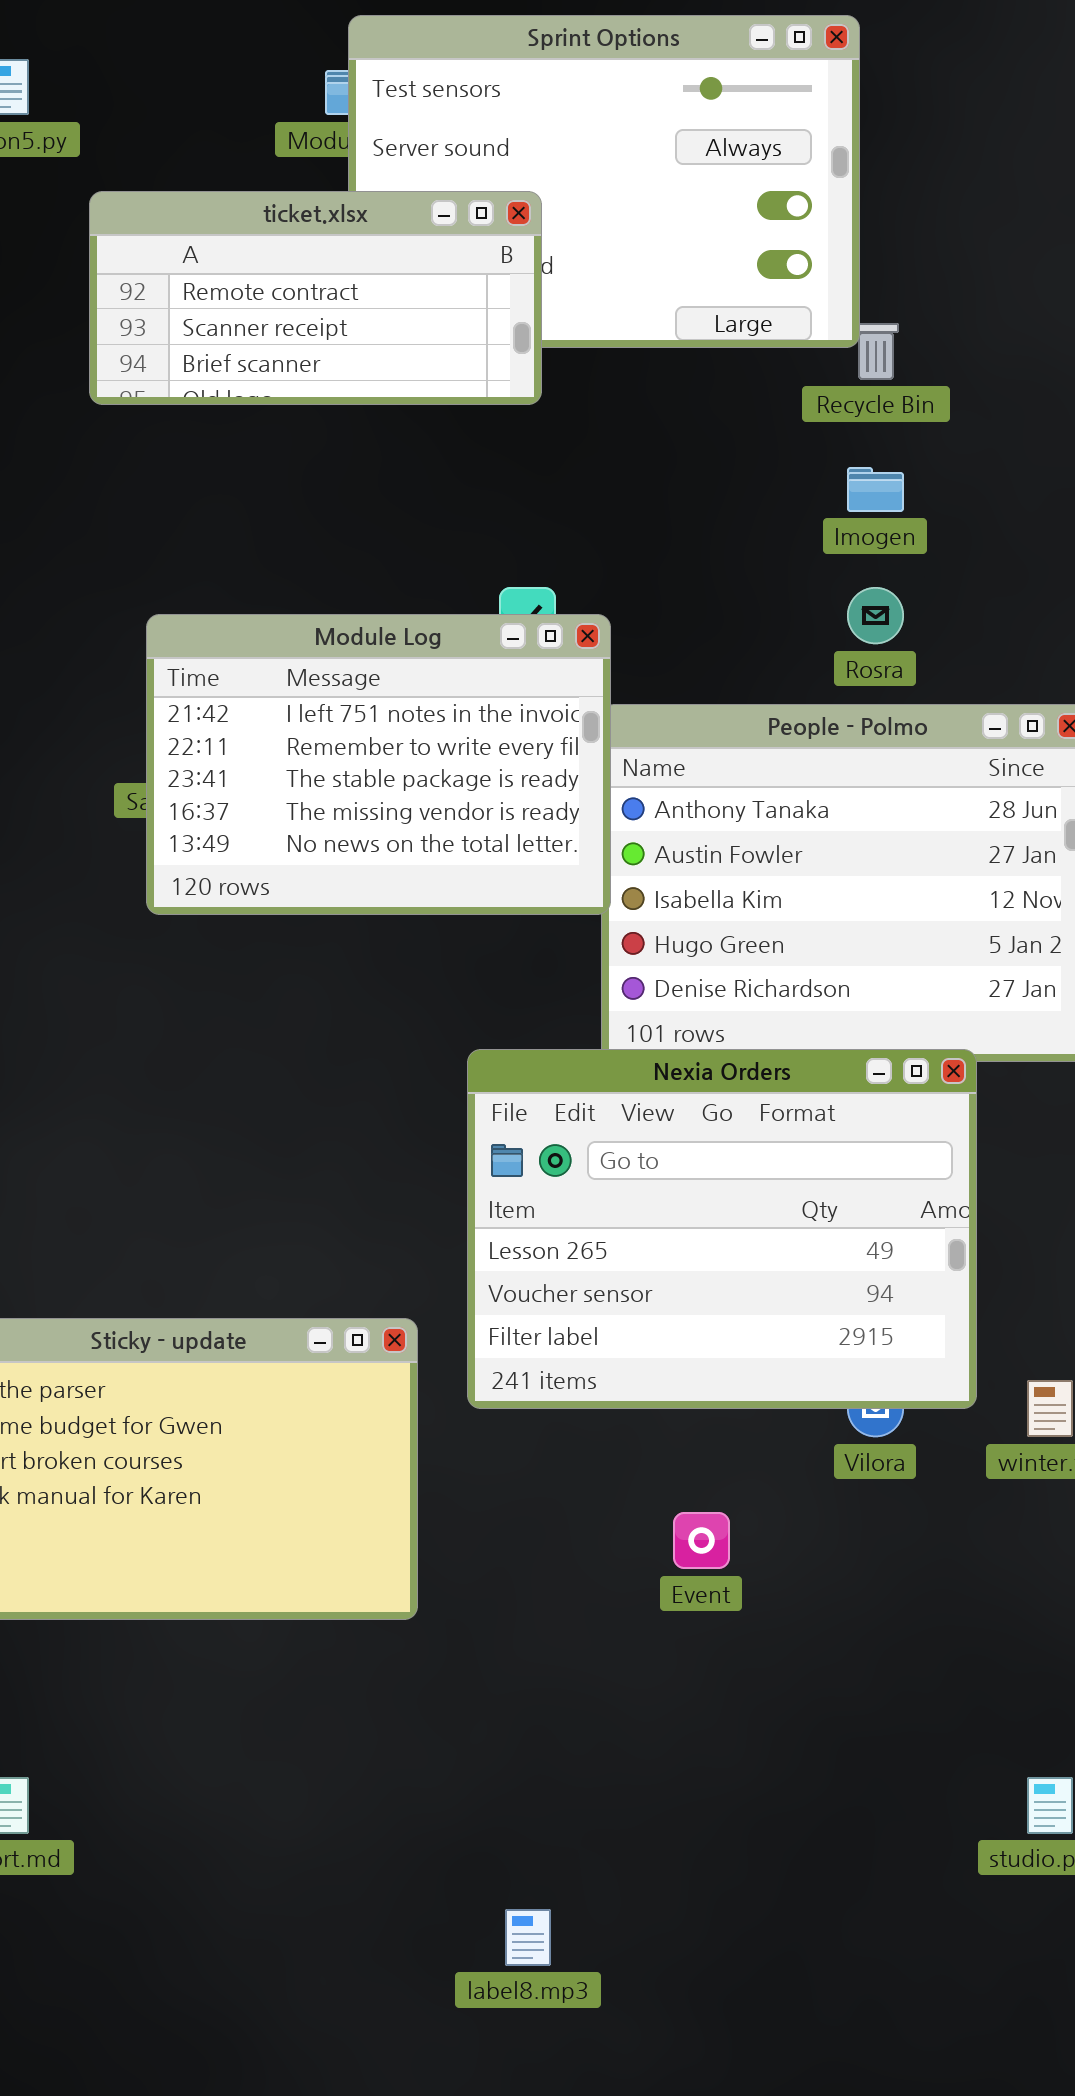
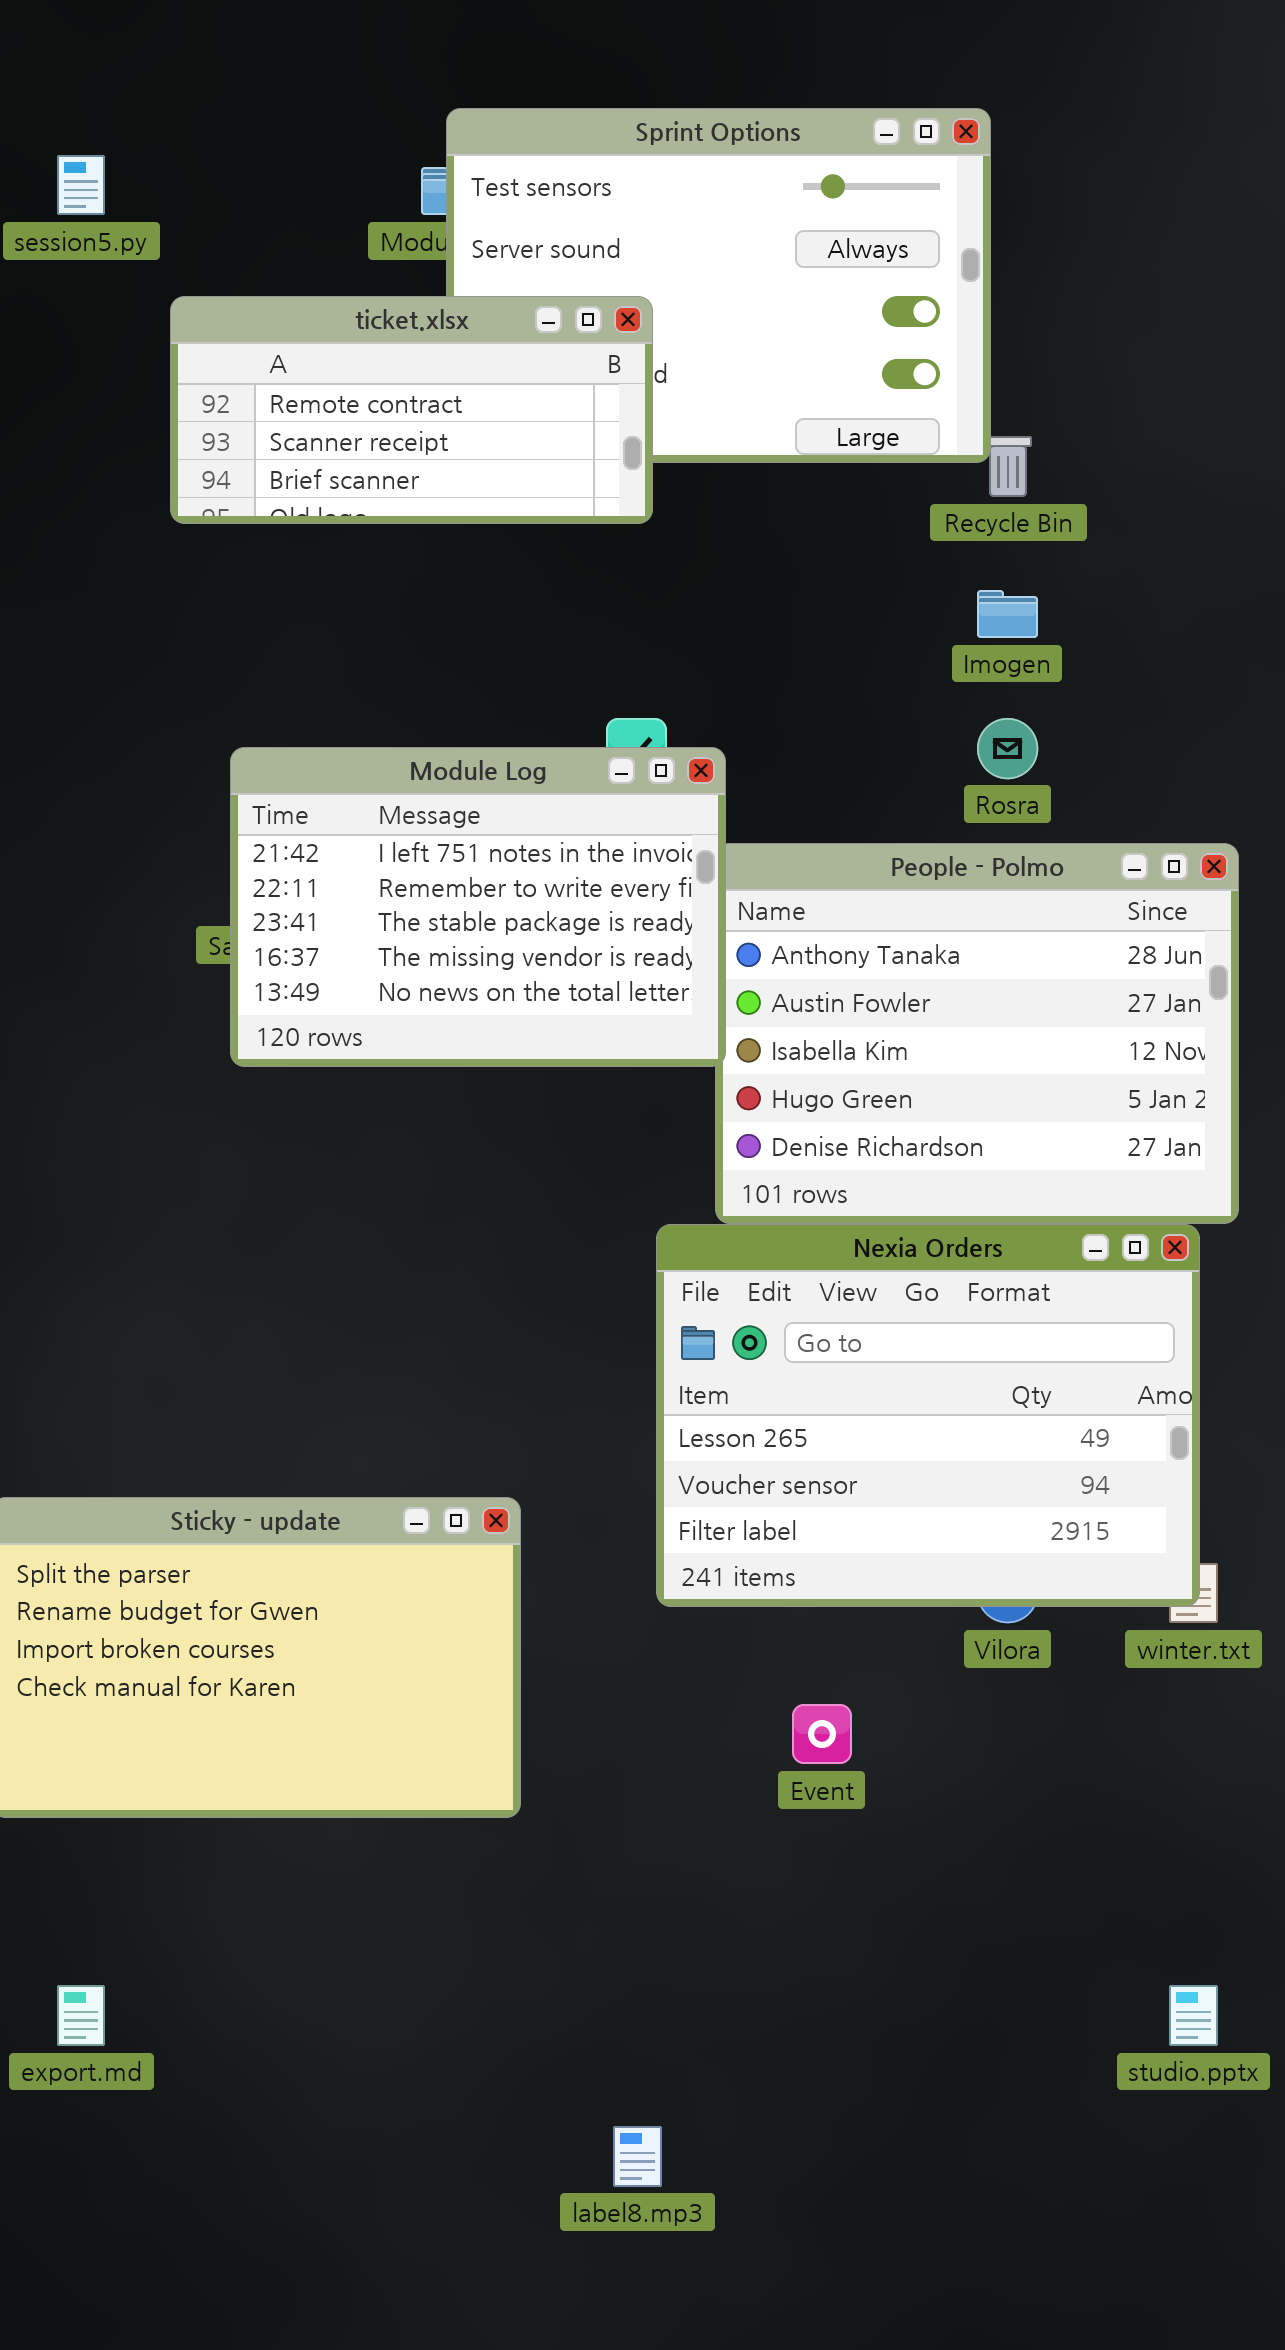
Nexia Orders: [467,1049,977,1409] -> [656,1224,1200,1607], moved

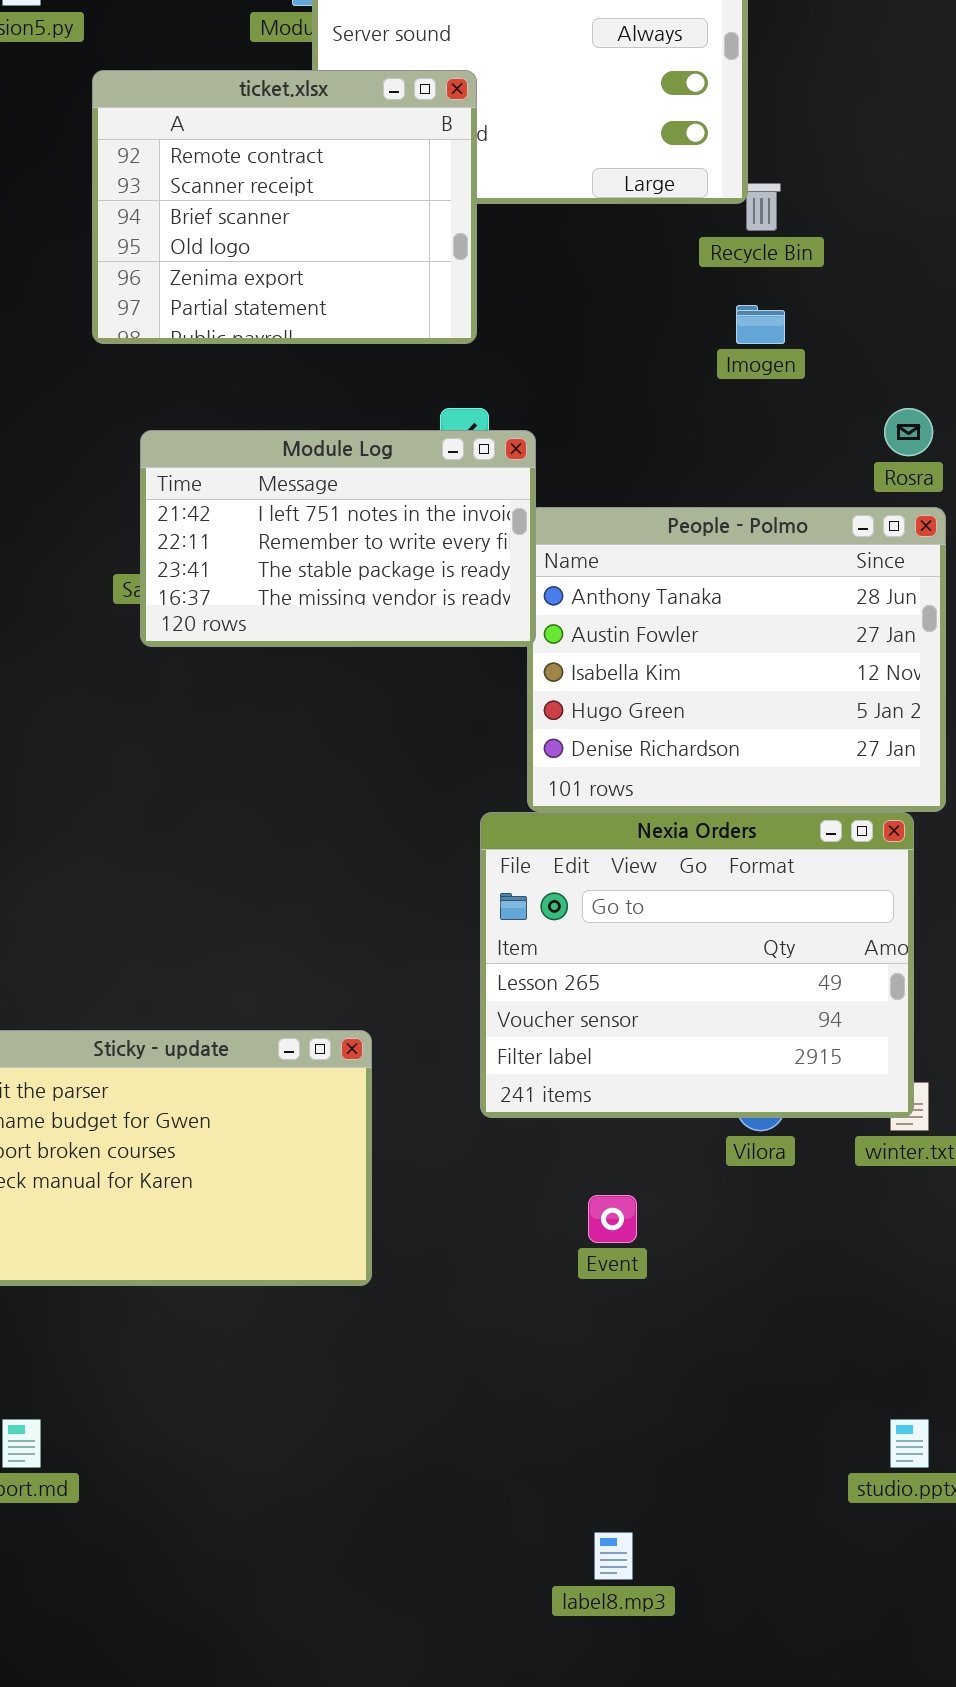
ticket.xlsx: [170,296,653,524] -> [92,70,477,344], resized
Rosra: [977,718,1038,779] -> [884,408,933,456], moved
Module Log: [230,747,726,1067] -> [140,430,536,647], resized
label8.mp3: [613,2126,662,2187] -> [594,1532,633,1580], moved

